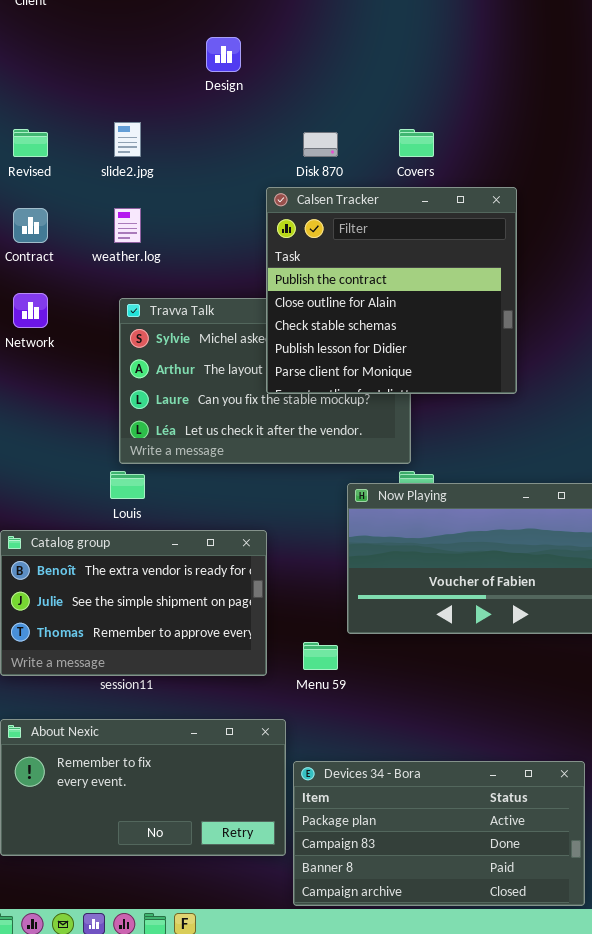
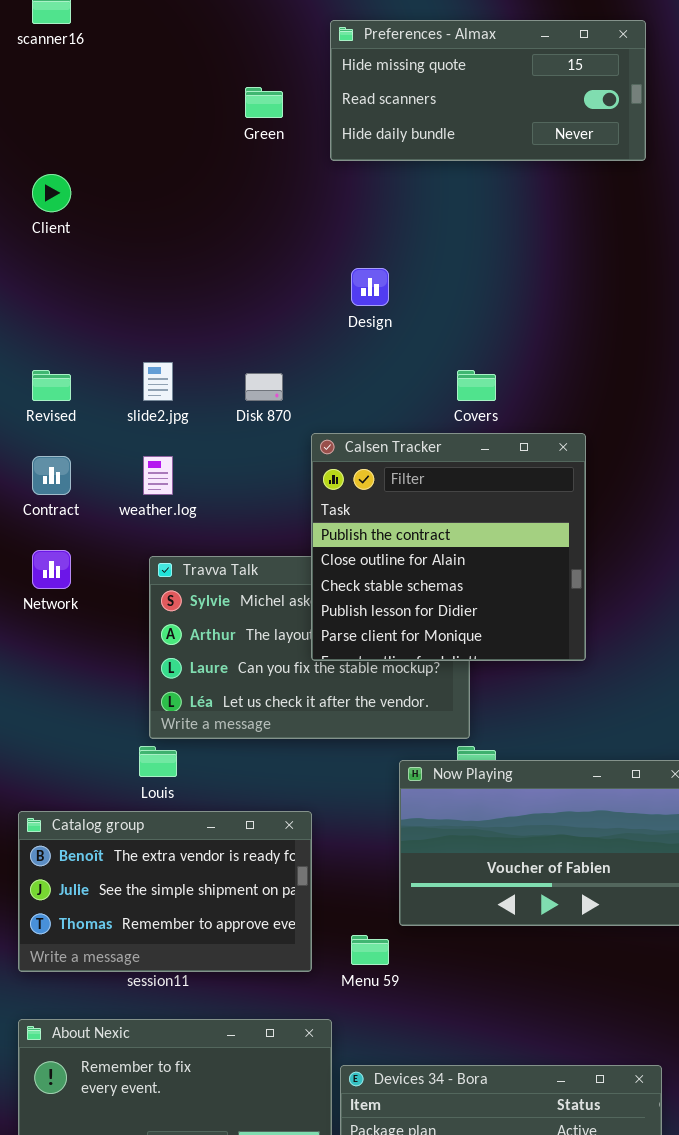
Design: [206,37,241,72] -> [351,268,389,306], moved
Disk 870: [303,132,338,157] -> [245,373,283,401], moved

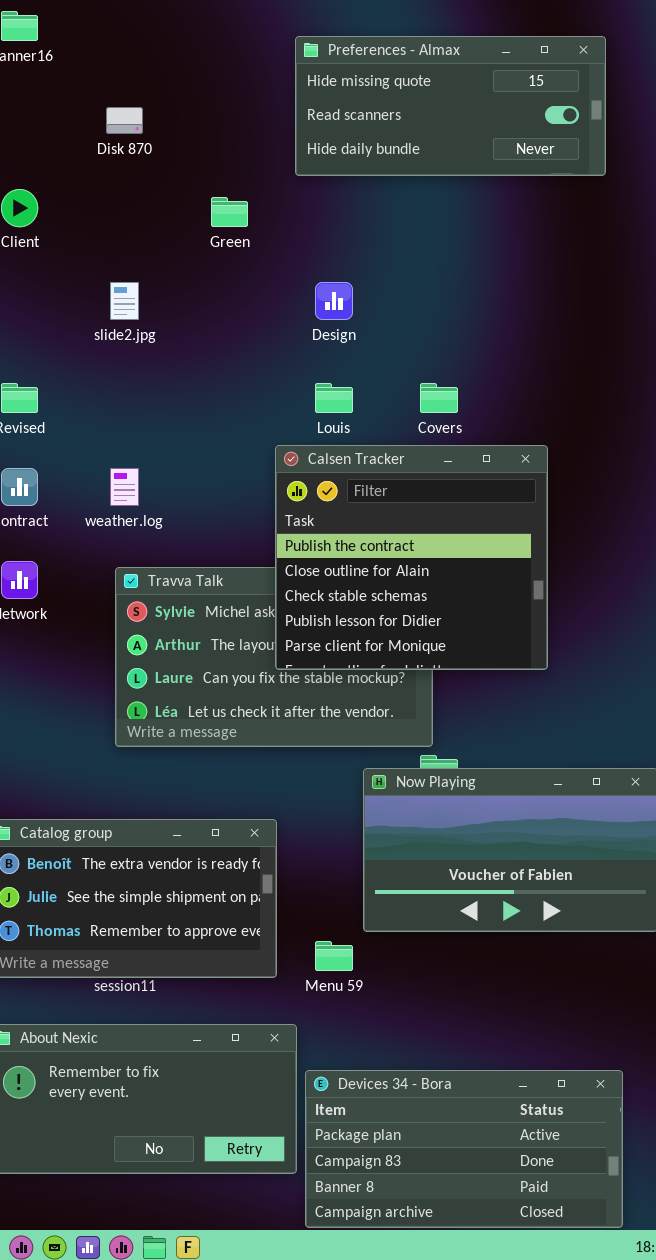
Green: [245,87,283,118] -> [211,197,248,227], moved
slide2.jpg: [143,362,173,401] -> [110,282,139,320], moved
Disk 870: [245,373,283,401] -> [106,107,143,134], moved
Louis: [139,746,177,777] -> [315,383,353,413], moved

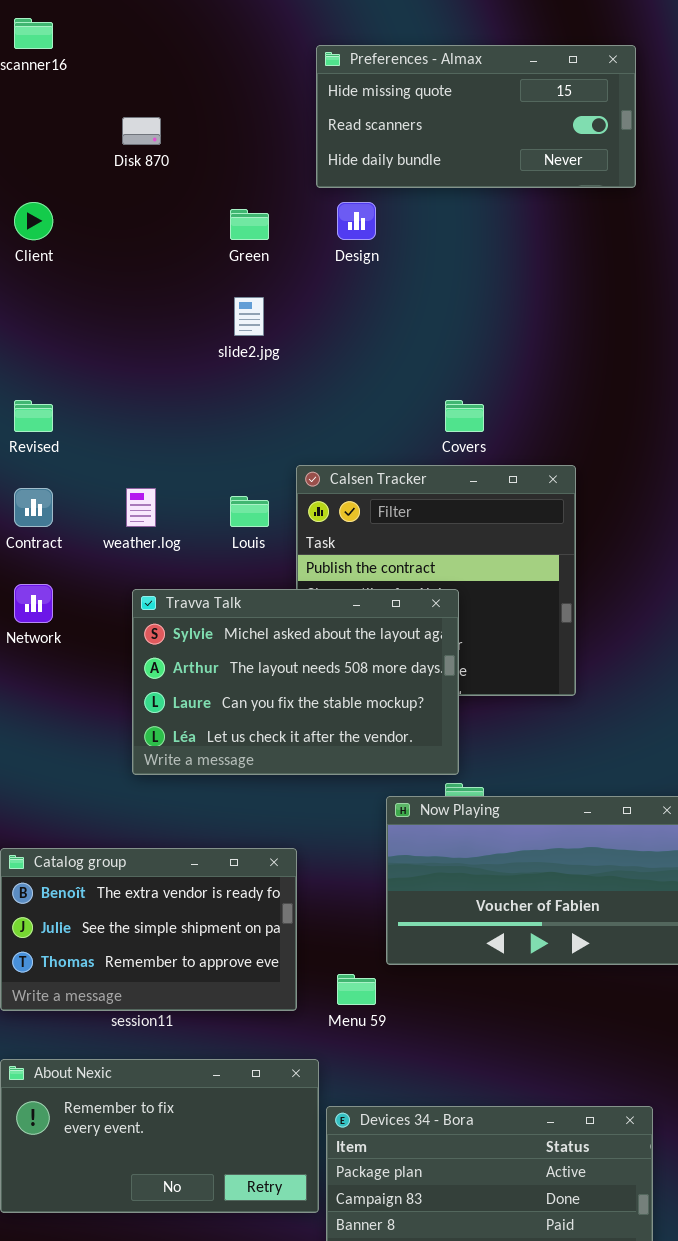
slide2.jpg: [110,282,139,320] -> [234,297,264,336], moved
Design: [315,282,353,320] -> [337,202,376,240], moved
Louis: [315,383,353,413] -> [230,496,269,527], moved
Travva Talk: [115,567,433,747] -> [132,589,459,775], raised

